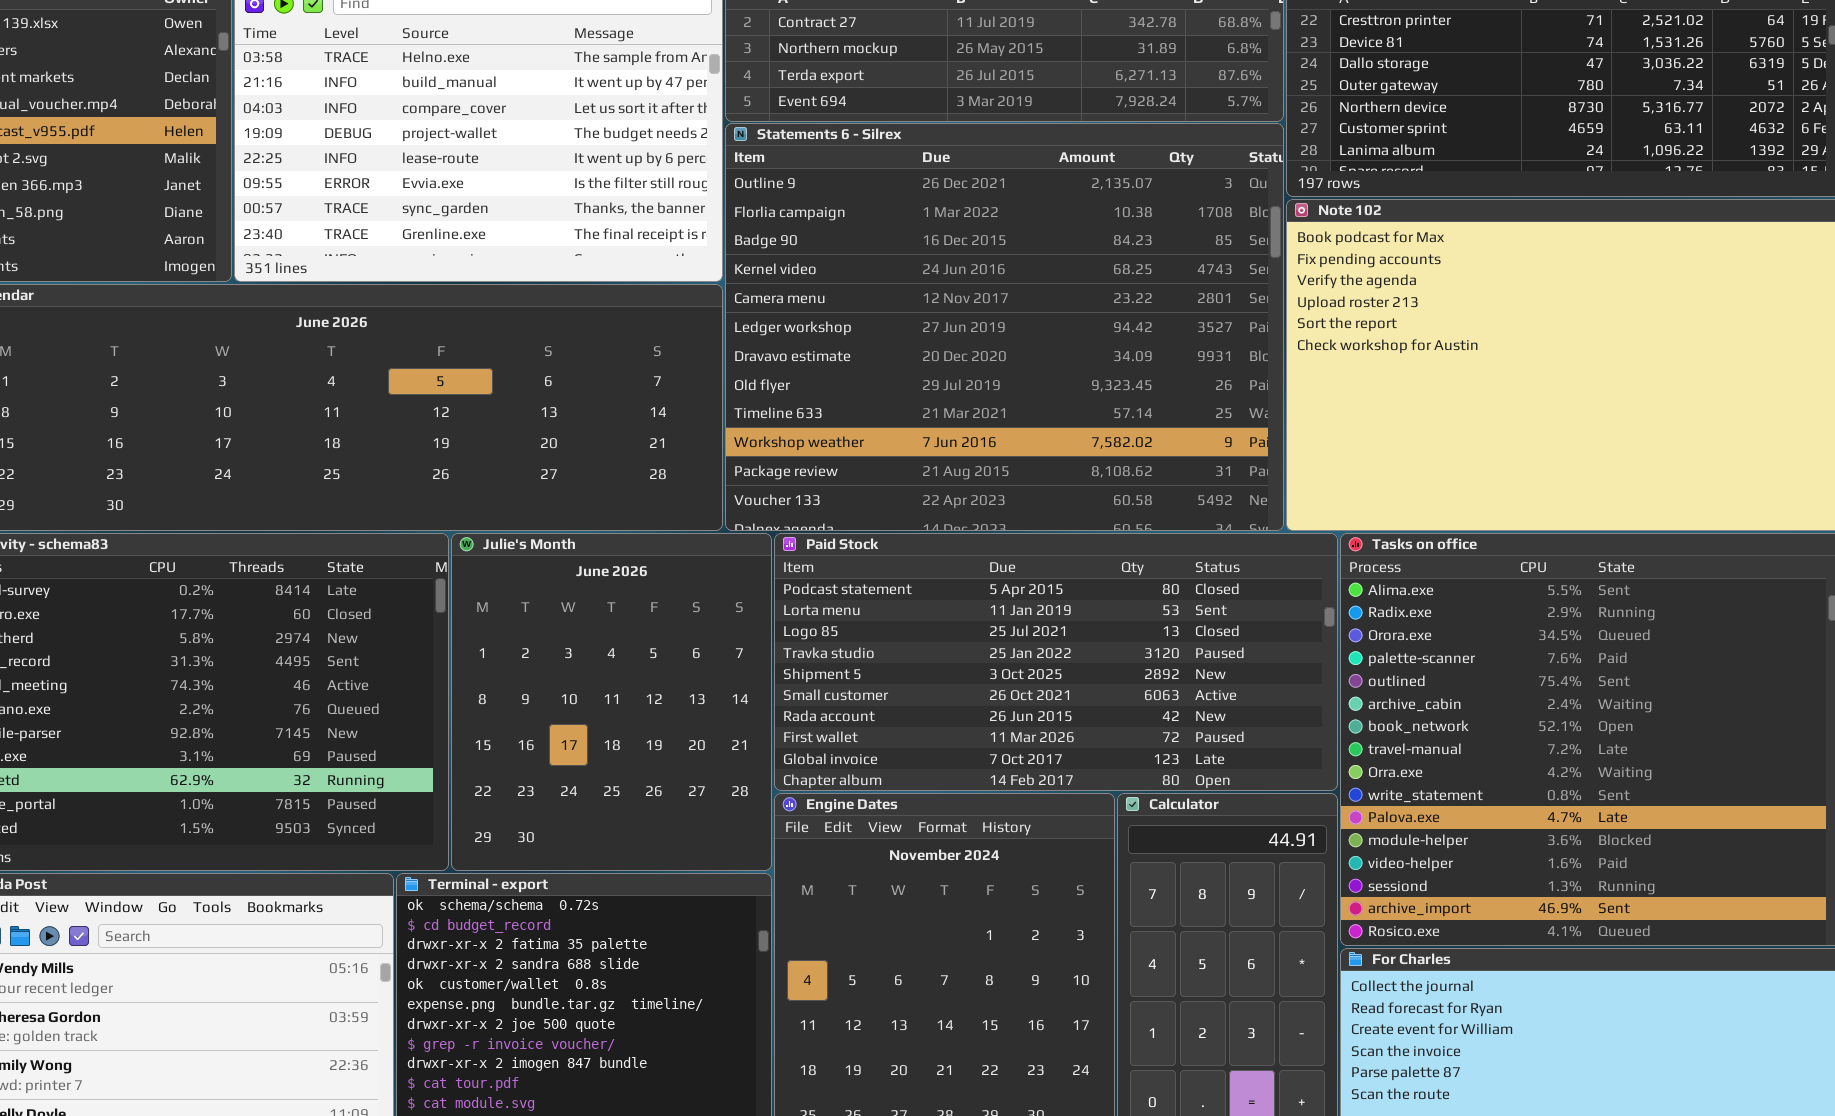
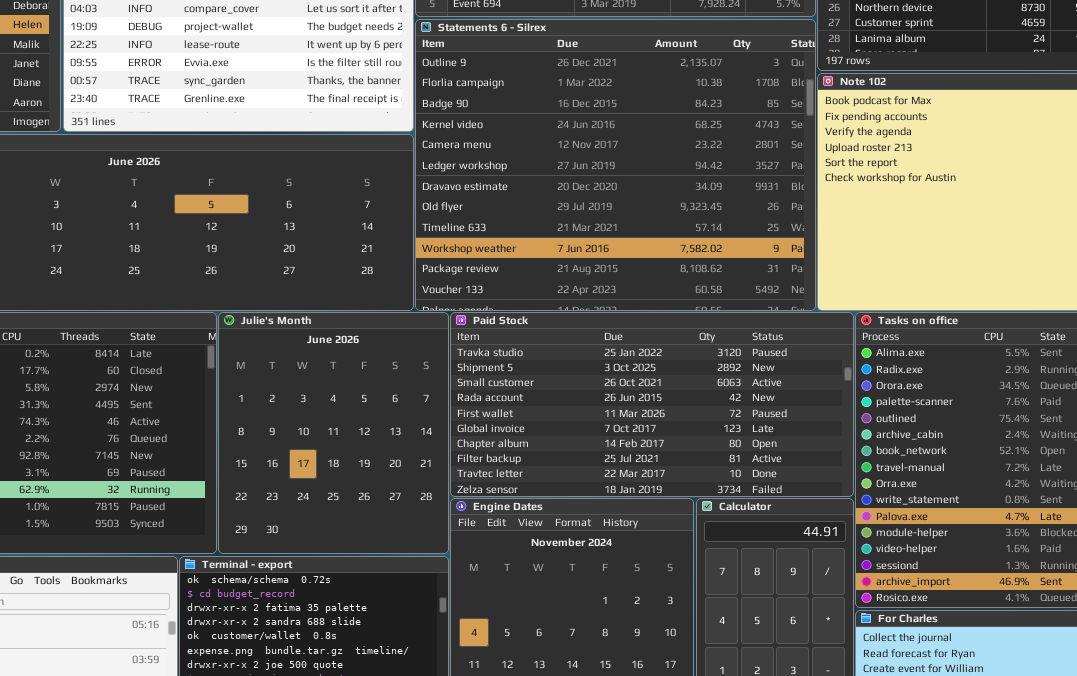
Paid Stock: [774,533,1338,791] -> [450,312,854,497], scrolled down 3 rows

